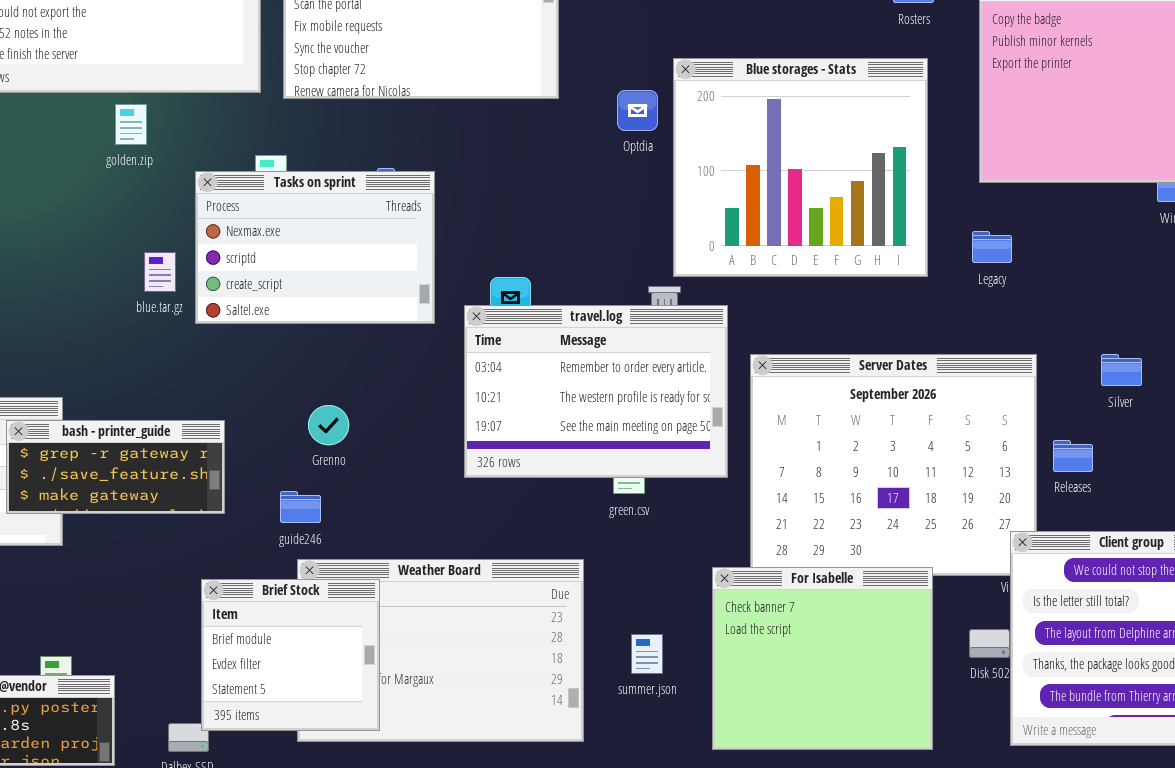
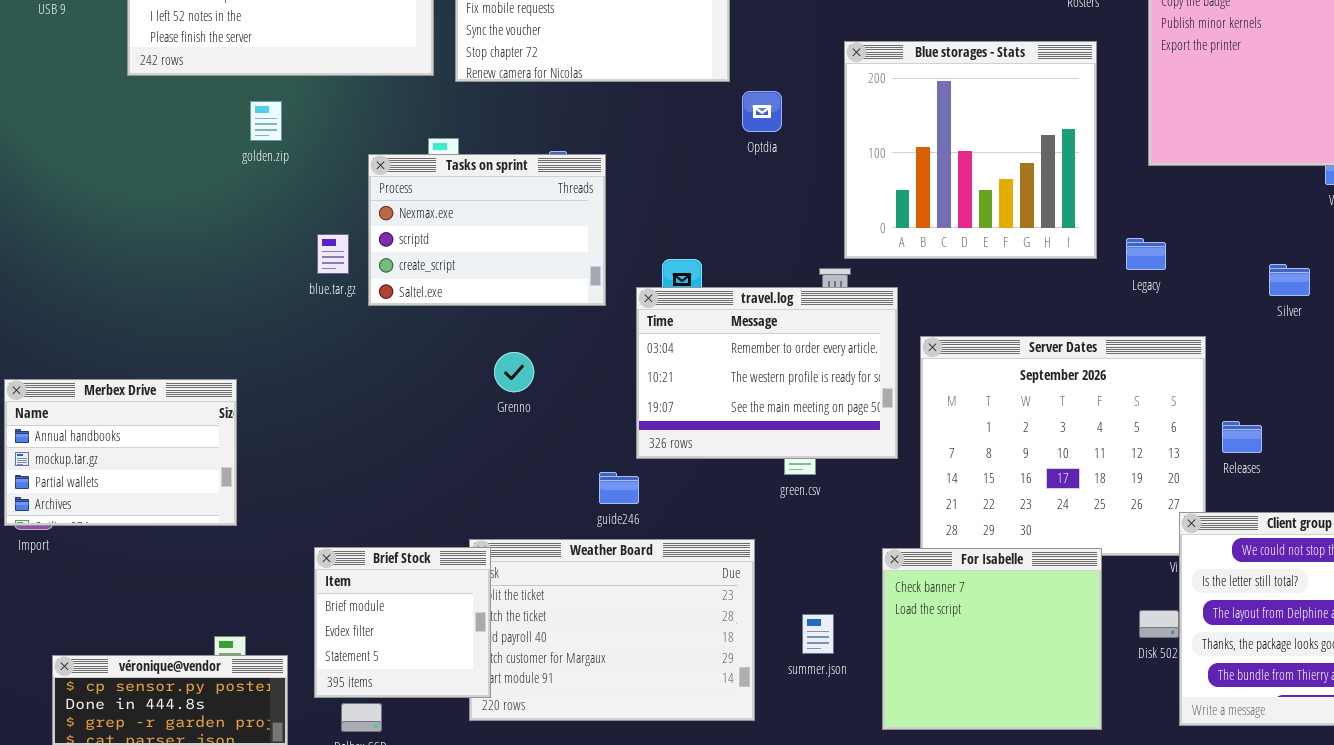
Optdia: [617,90,658,131] -> [742,91,782,132], moved
golden.zip: [115,104,147,145] -> [250,101,282,141], moved
Legacy: [972,231,1012,263] -> [1126,238,1166,270], moved
Silver: [1101,354,1142,386] -> [1269,264,1310,296], moved
Grenno: [308,405,349,445] -> [494,352,534,392], moved
bash - printer_guide: [6,420,225,514] -> none, closed
guide246: [280,491,321,523] -> [599,472,639,504], moved
Brief Stock: [201,579,380,731] -> [314,547,491,698], moved

